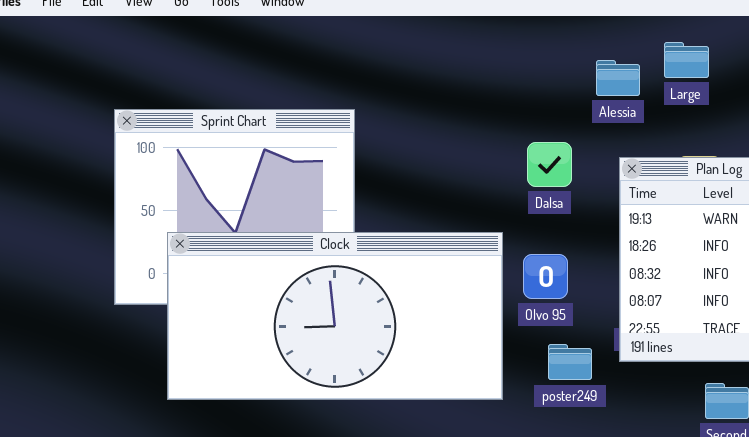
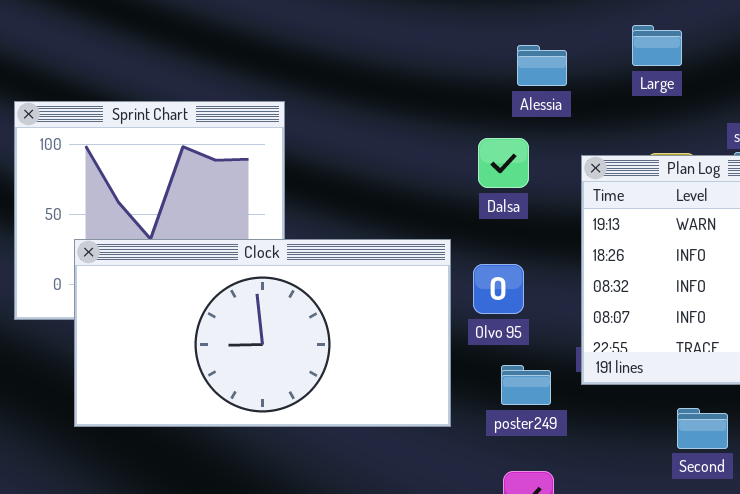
Alessia: [596,60,640,96] -> [517,45,567,86], moved

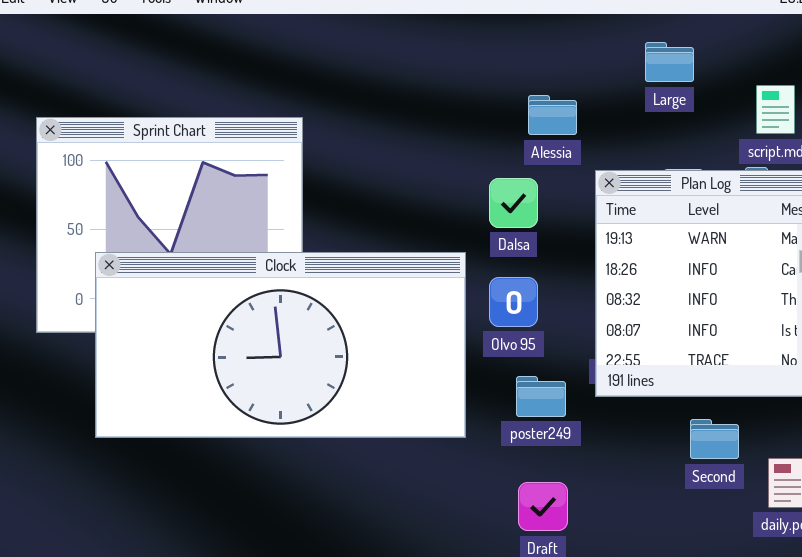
Alessia: [517,45,567,86] -> [528,95,577,135], moved
Dalsa: [478,138,529,188] -> [489,178,538,228], moved

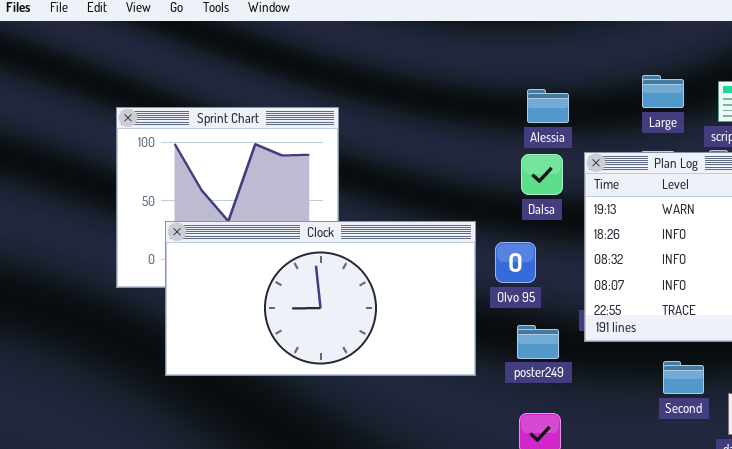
Large: [645,42,694,82] -> [642,75,684,108], moved
Dalsa: [489,178,538,228] -> [521,154,563,195], moved

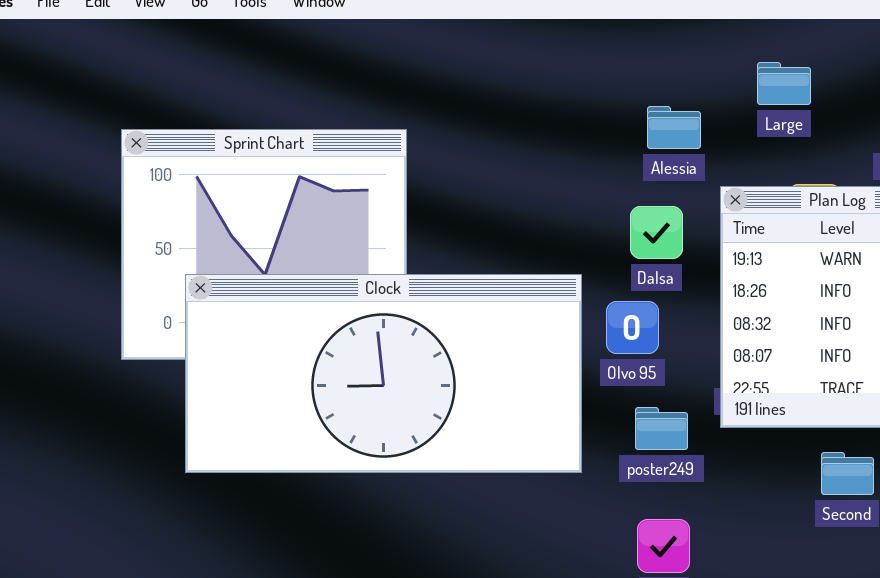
Large: [642,75,684,108] -> [757,62,811,105], moved
Dalsa: [521,154,563,195] -> [630,206,683,259], moved

